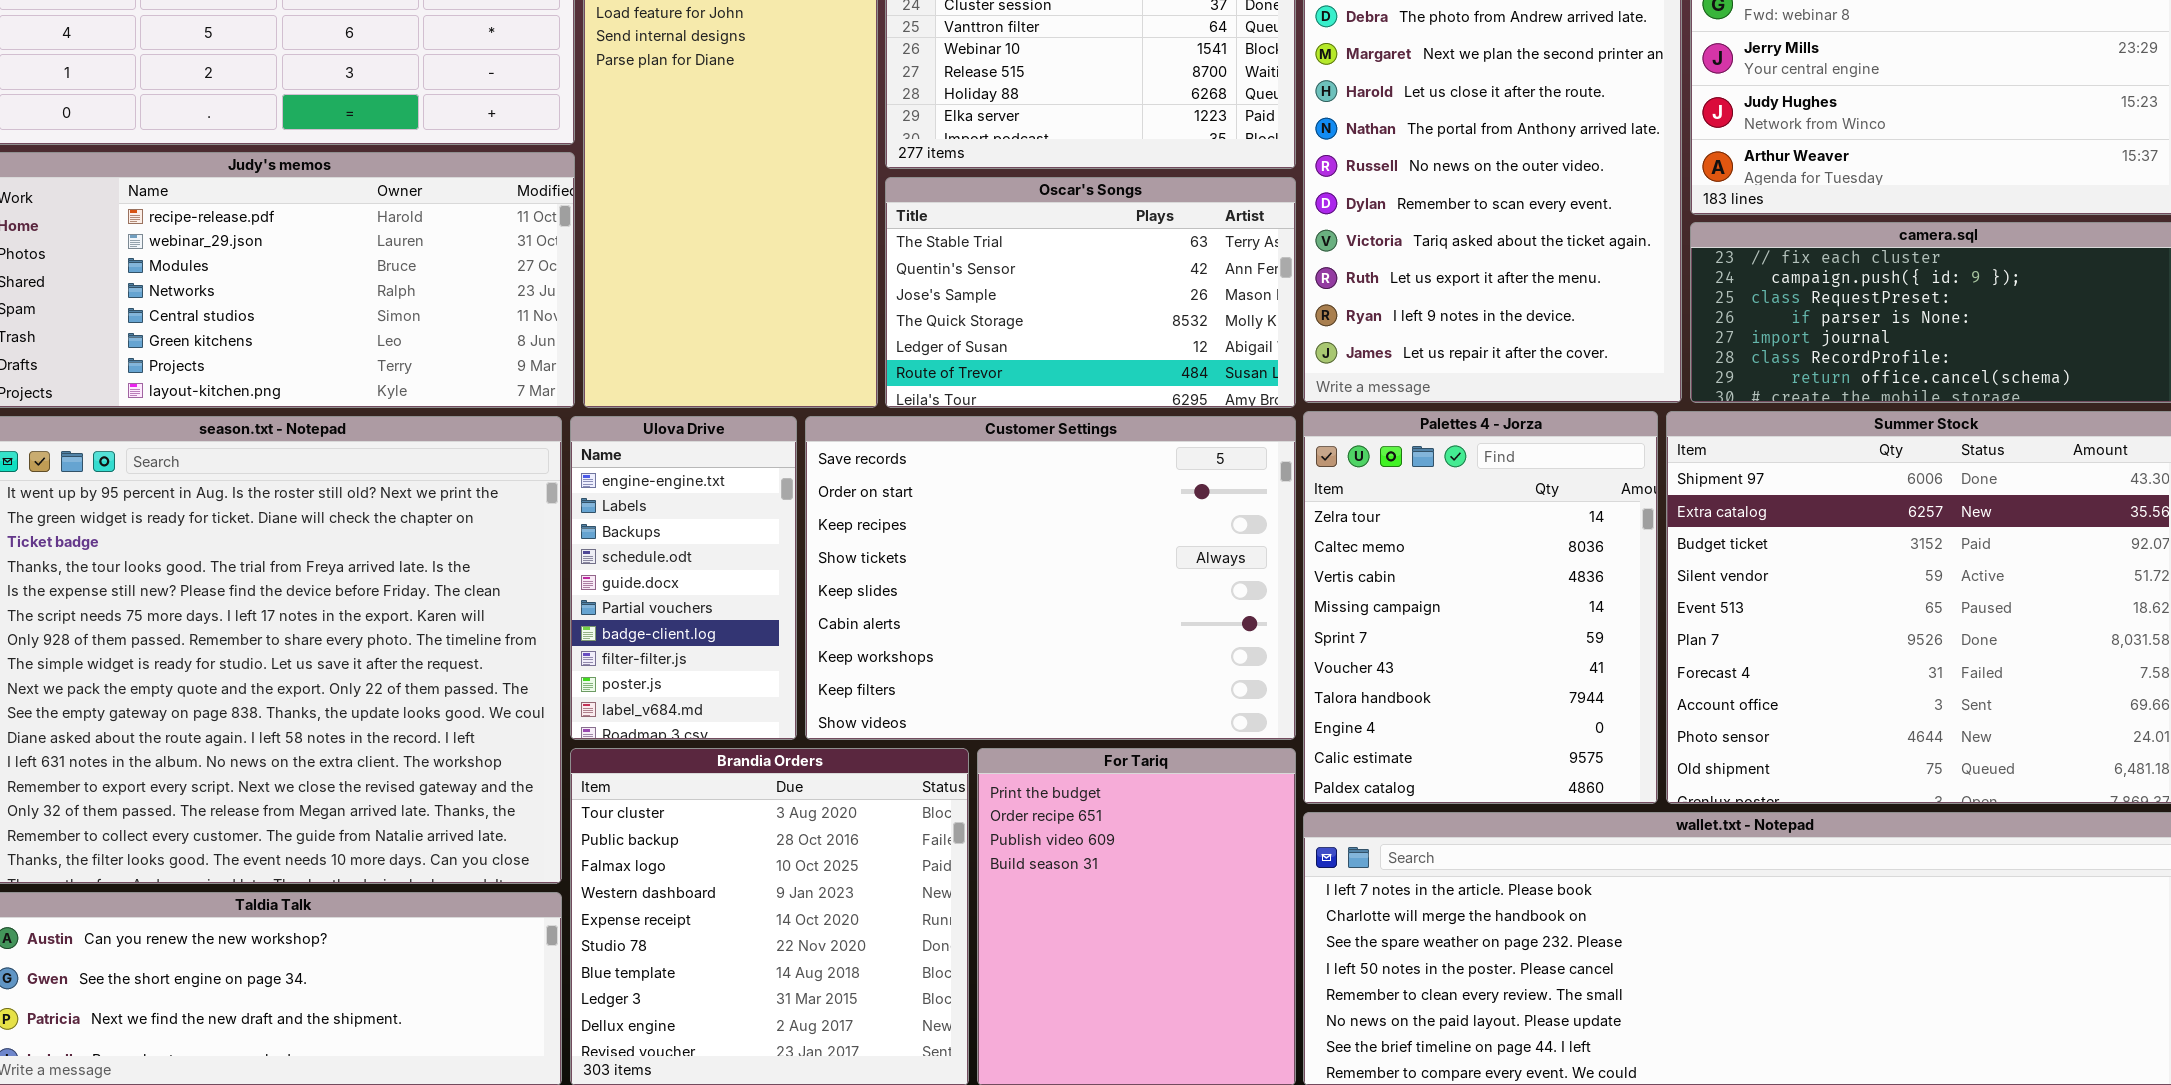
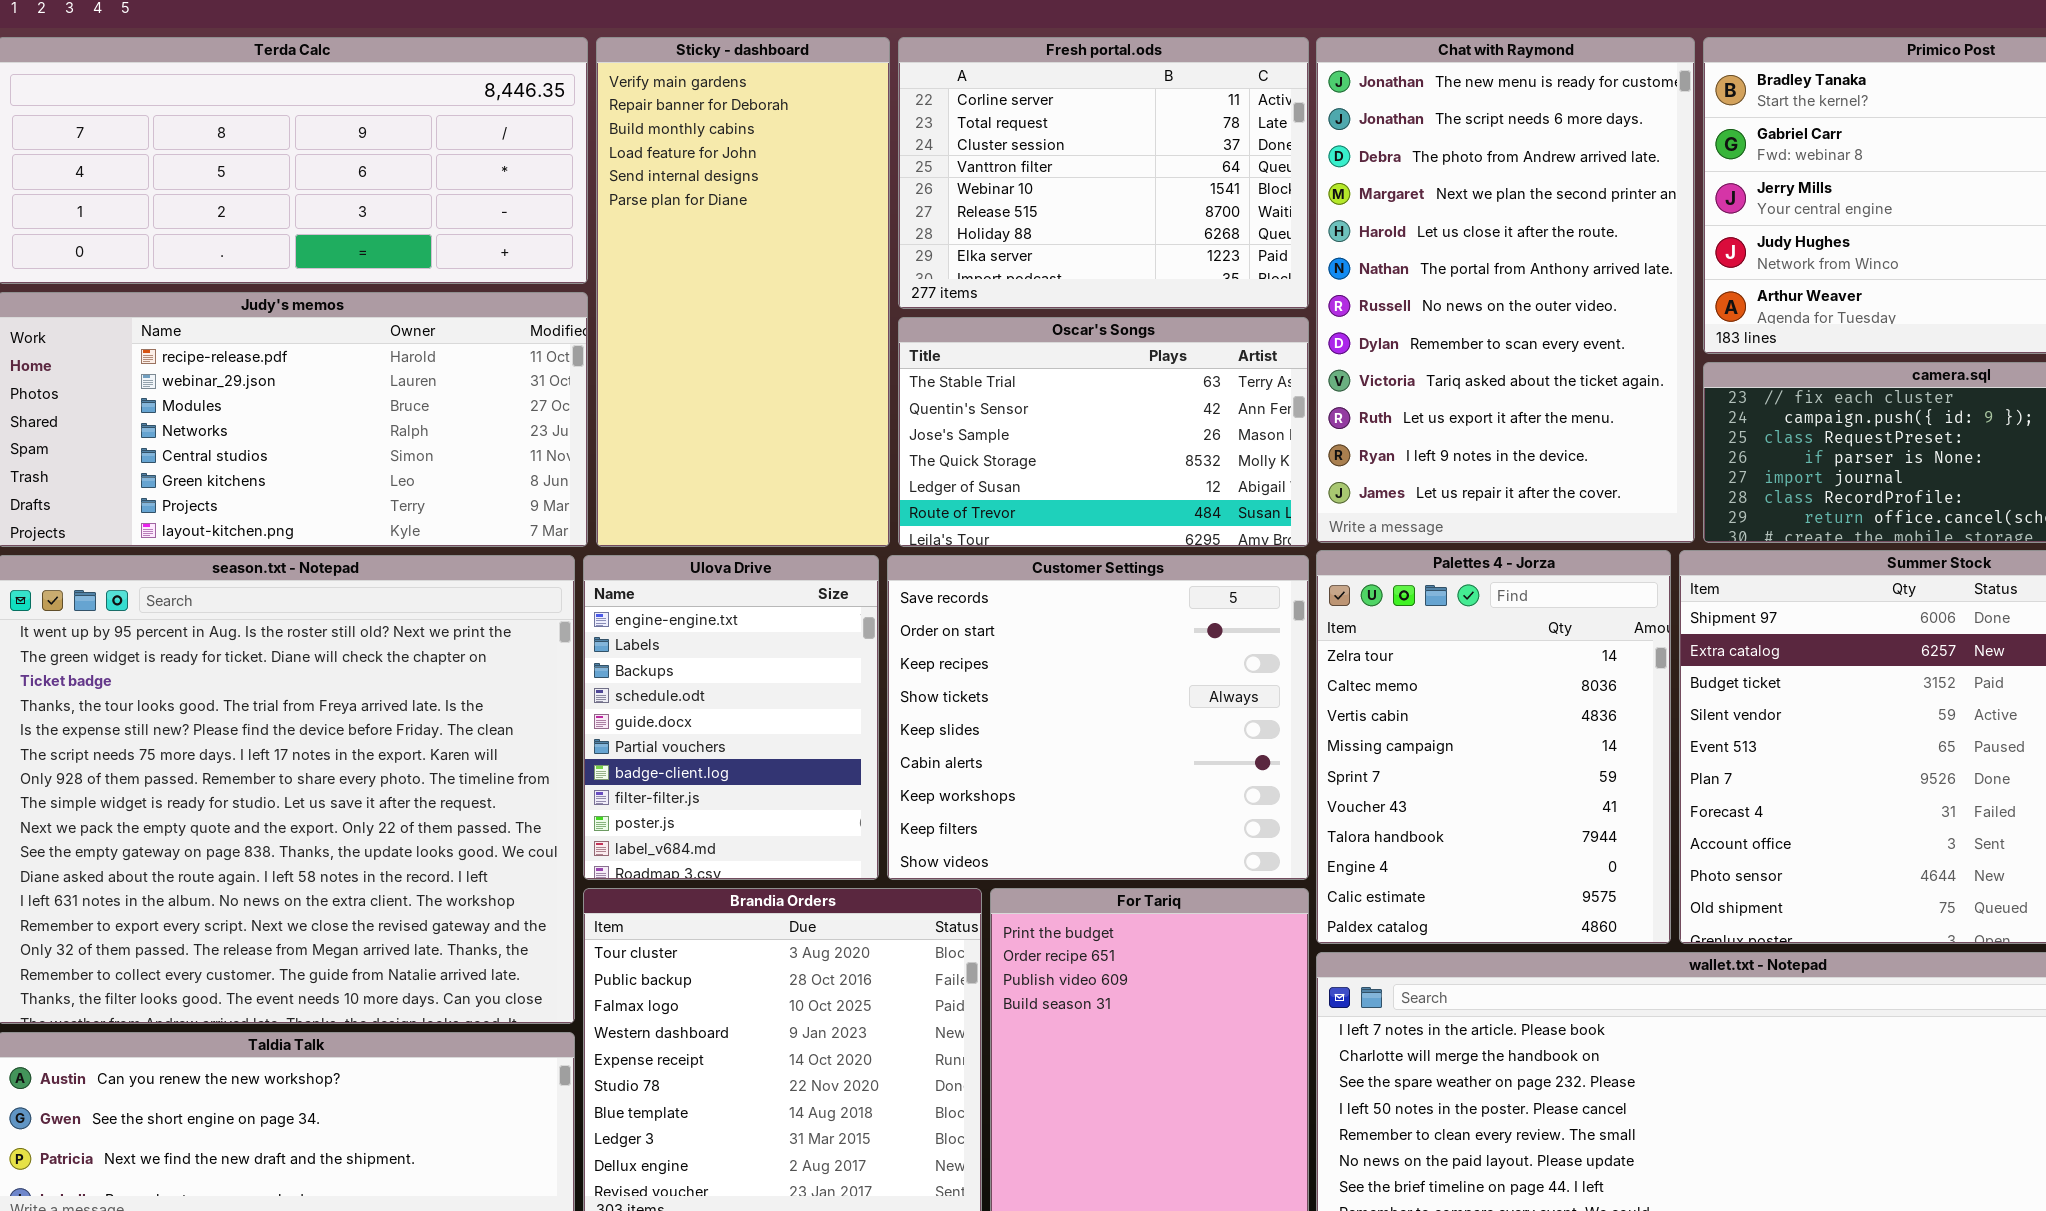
Ulova Drive: [570,416,797,740] -> [583,555,879,880], resized
Customer Settings: [805,416,1296,740] -> [887,555,1309,880], resized

